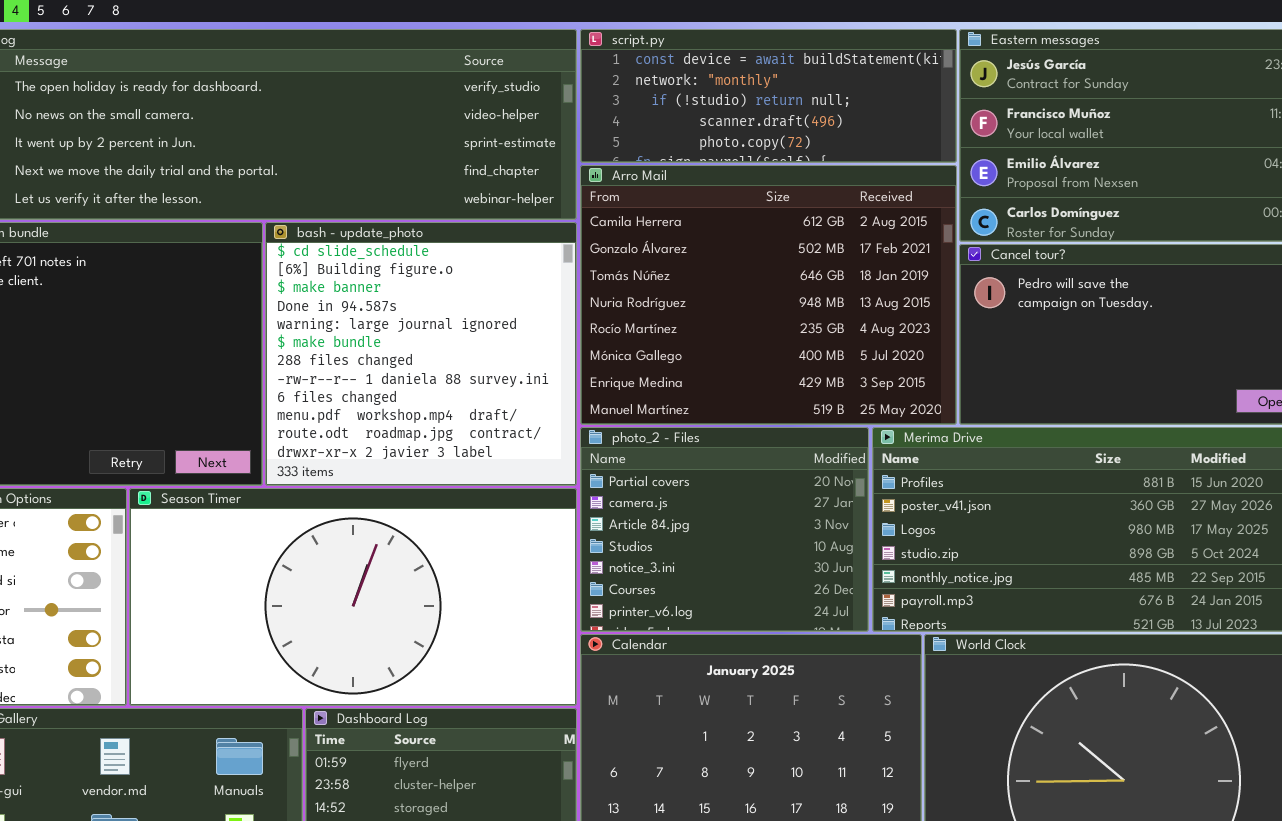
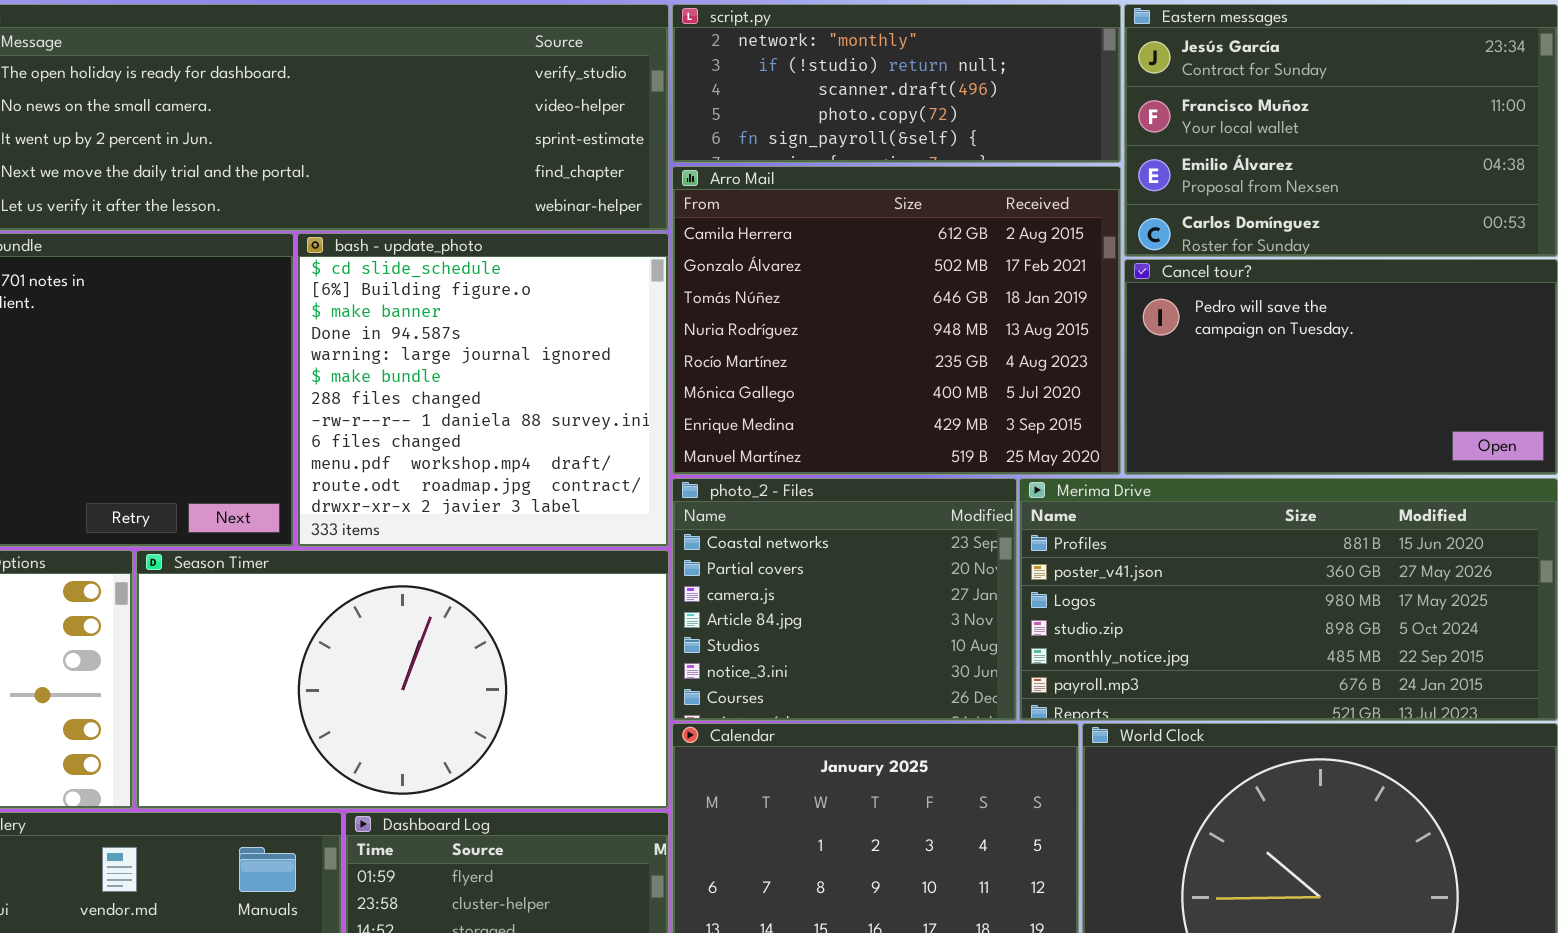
script.py: [580,29,957,163] -> [672,4,1121,163], scrolled down 1 row
photo_2 - Files: [580,427,869,632] -> [672,478,1017,721], scrolled up 1 row

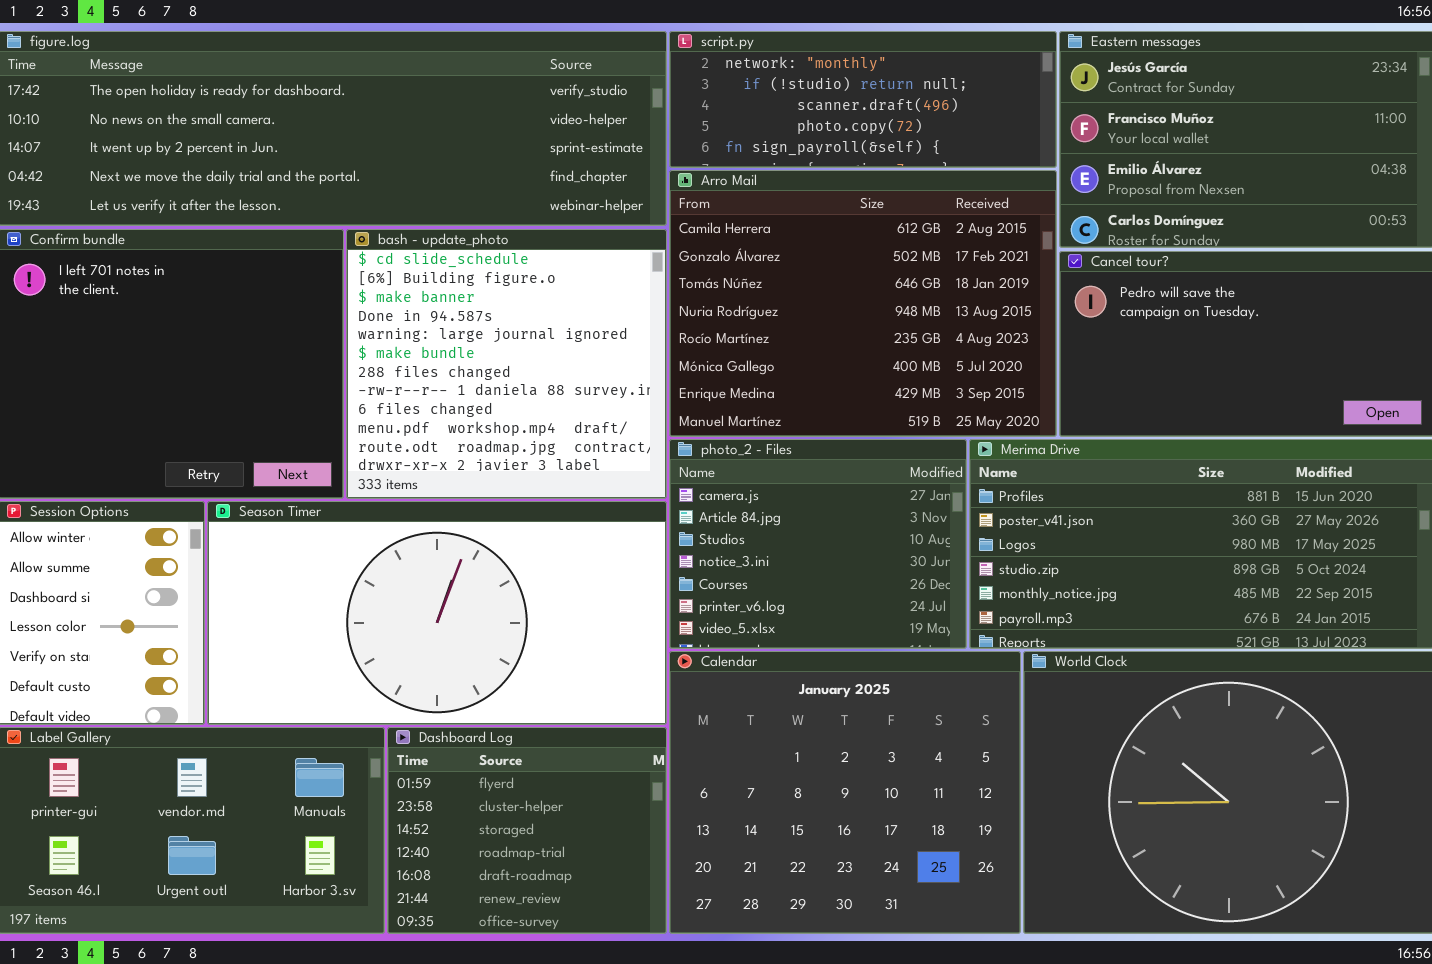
photo_2 - Files: [672,478,1017,721] -> [669,439,967,649], scrolled down 2 rows

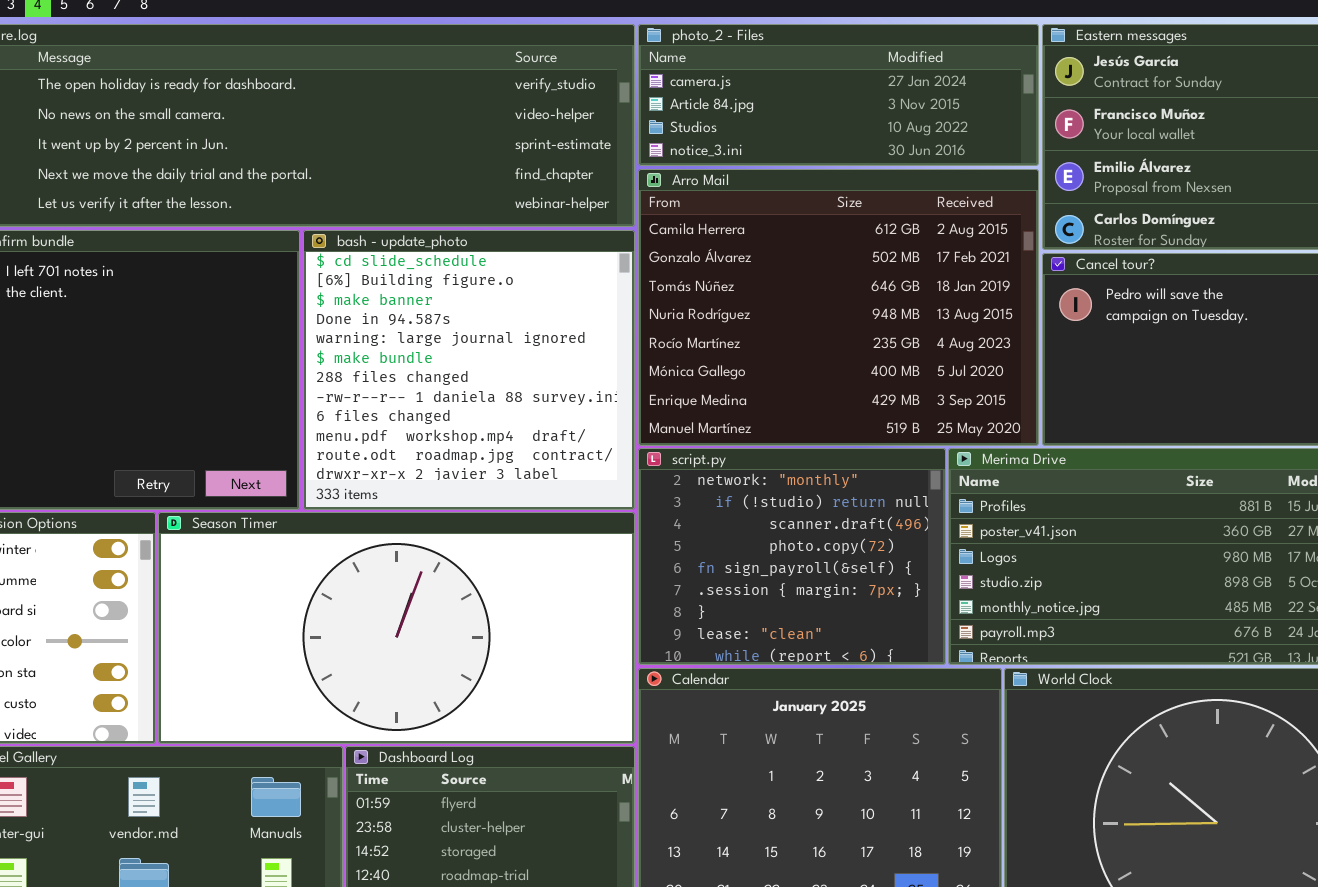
script.py: [669,31,1057,168] -> [638,448,946,665], moved, resized
photo_2 - Files: [669,439,967,649] -> [638,24,1039,166], moved, resized

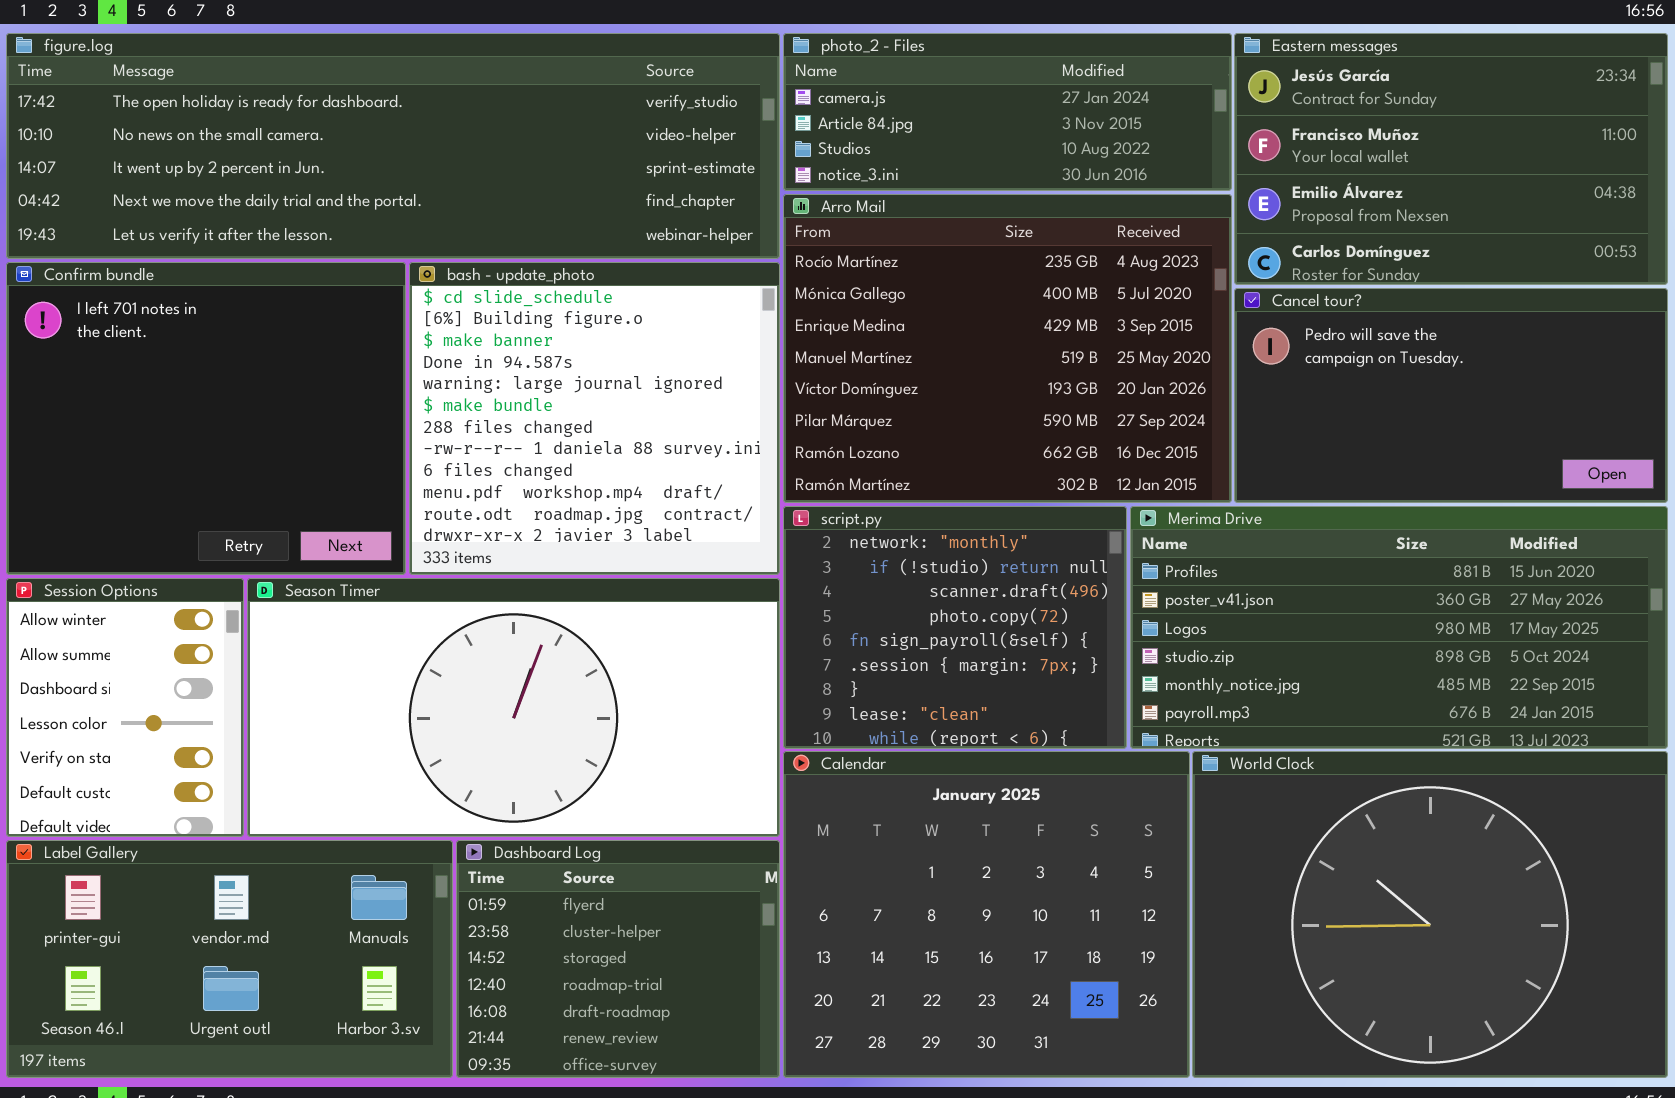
Arro Mail: [638,169,1039,446] -> [783,194,1232,503], scrolled down 4 rows

